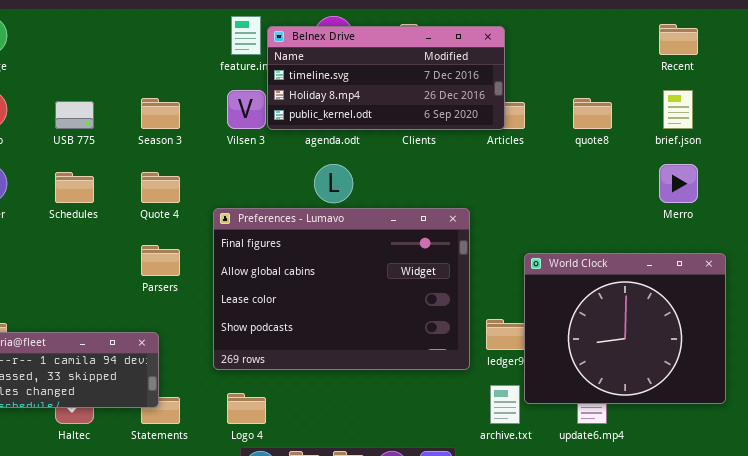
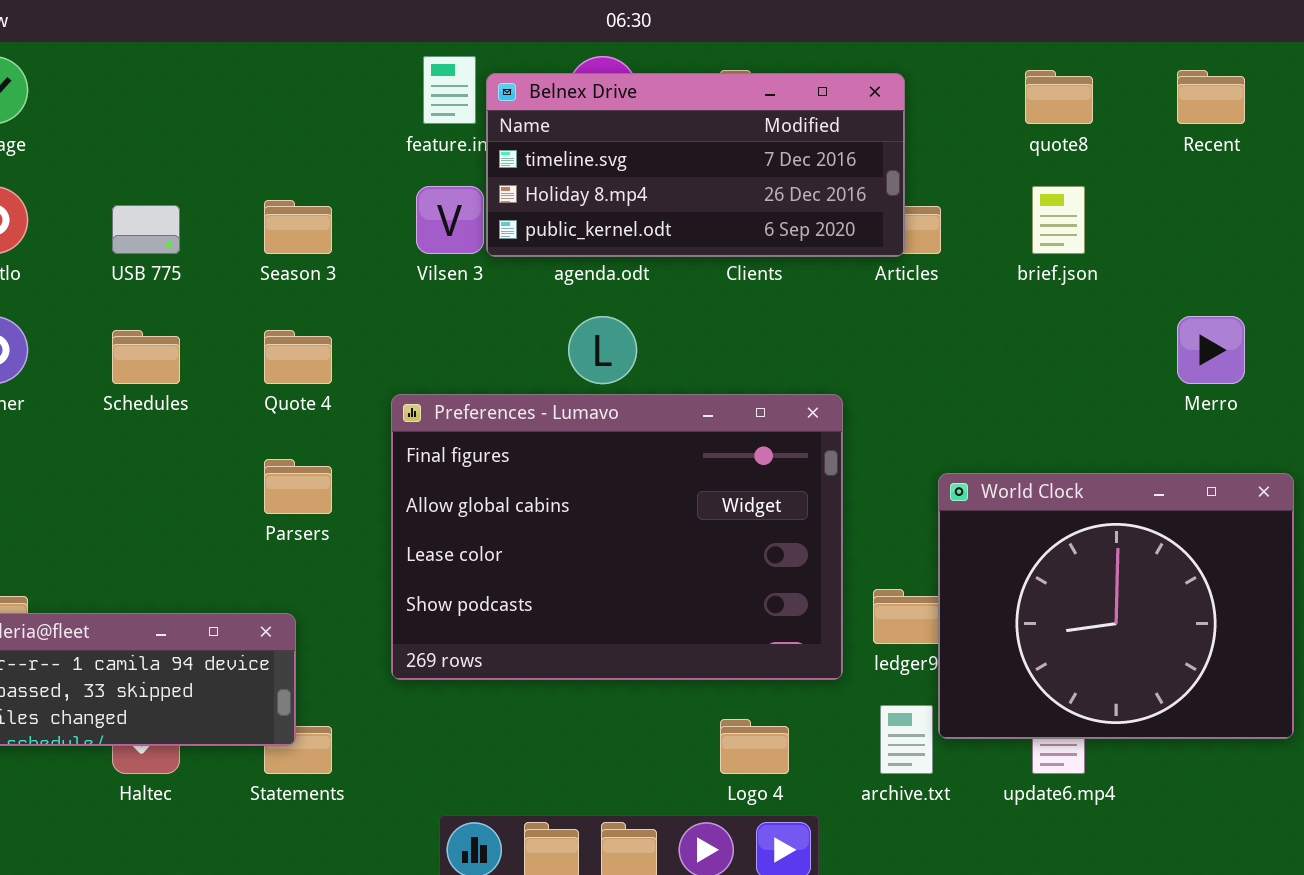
brief.json: [663,90,693,129] -> [1032,186,1085,254], moved
quote8: [573,98,612,129] -> [1025,70,1093,124], moved
Logo 4: [227,393,266,424] -> [720,719,789,774], moved

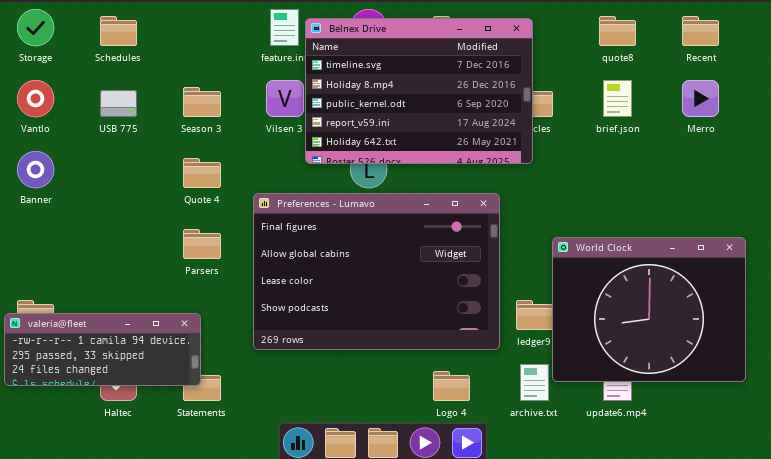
Belnex Drive: [486,73,905,257] -> [305,18,533,164], resized
Merro: [1177,316,1245,384] -> [682,80,719,117], moved
Schedules: [112,330,180,384] -> [100,16,137,46], moved

